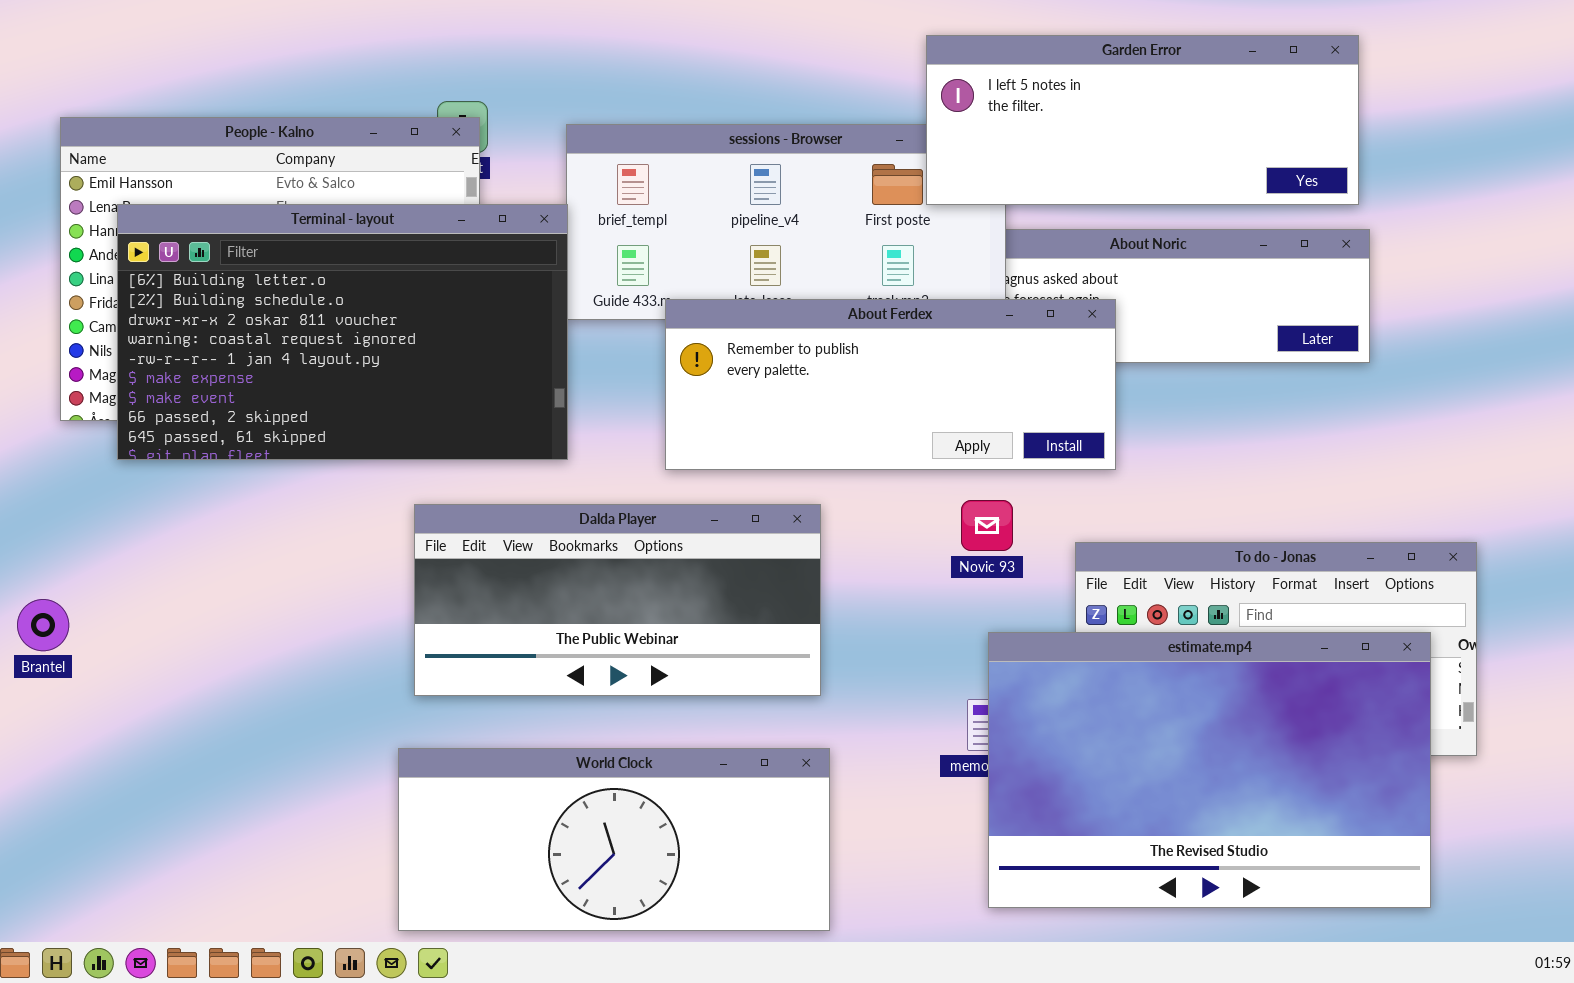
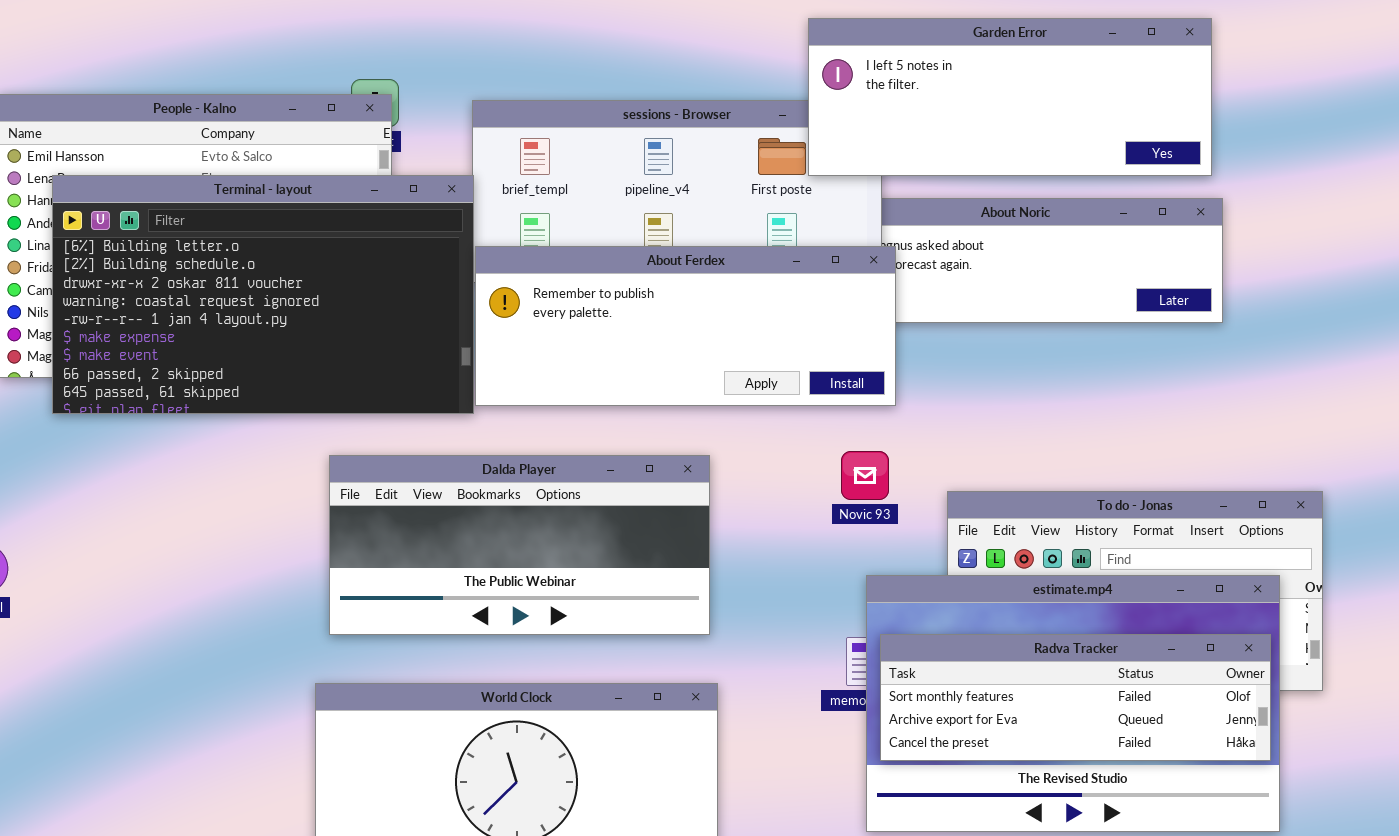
About Ferdex: [665,299,1116,470] -> [475,246,896,406], moved
Radva Tracker: none -> [880,634,1271,761], opened

